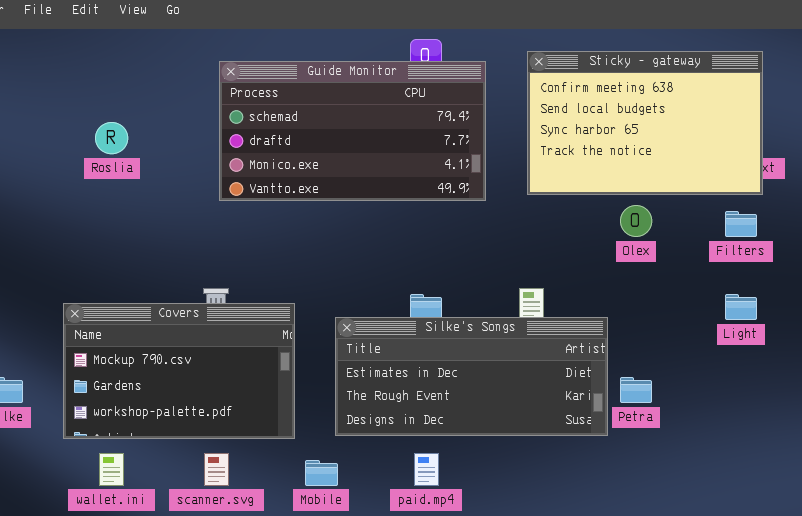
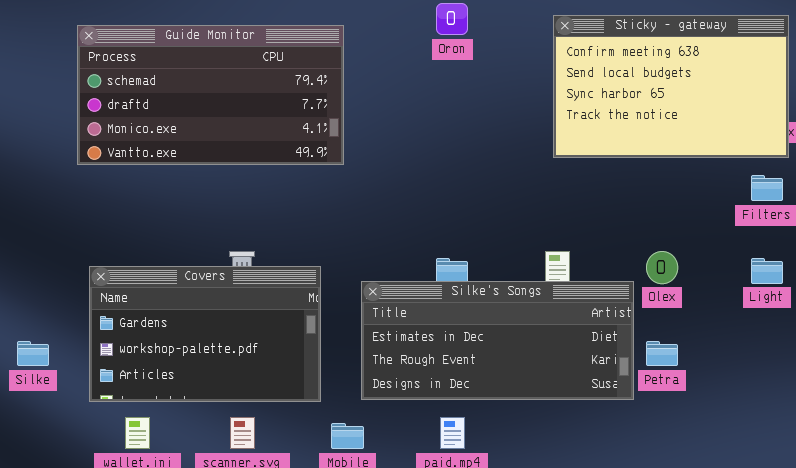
Guide Monitor: [219,61,486,201] -> [77,25,344,165], moved
Olex: [620,205,652,237] -> [646,251,678,284], moved
Covers: [63,303,295,439] -> [89,266,321,402], scrolled down 1 row

